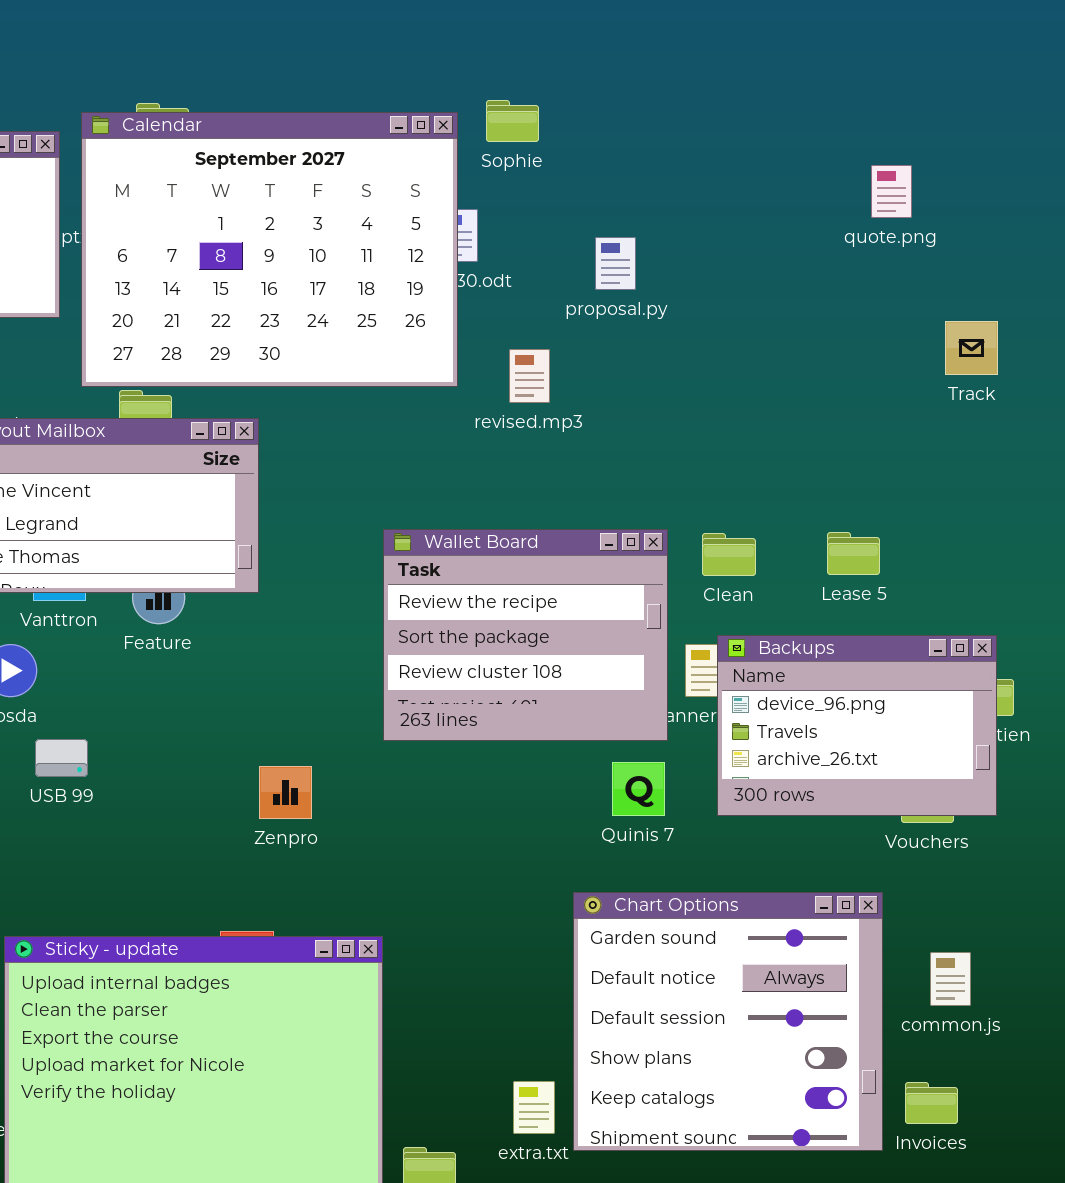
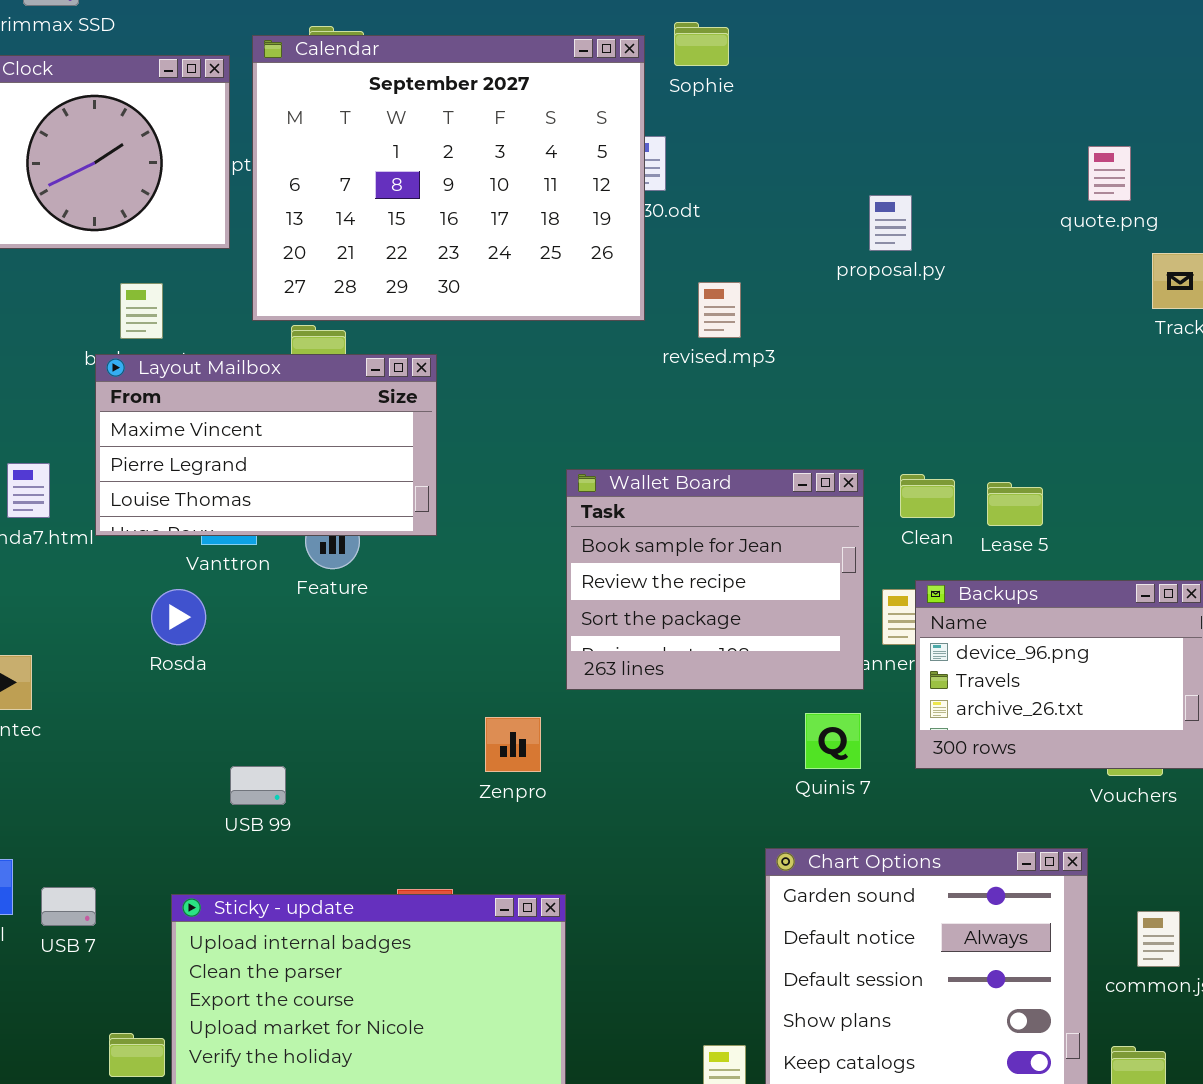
quote.png: [871,165,912,218] -> [1088,146,1131,201], moved
proposal.py: [595,237,636,290] -> [869,195,912,251], moved
Wallet Board: [383,529,668,741] -> [566,469,864,690], scrolled up 1 row
Lease 5: [827,532,880,575] -> [987,482,1043,526], moved
USB 99: [35,739,88,777] -> [230,766,286,805], moved
Zenpro: [259,766,312,819] -> [485,717,541,772], moved

